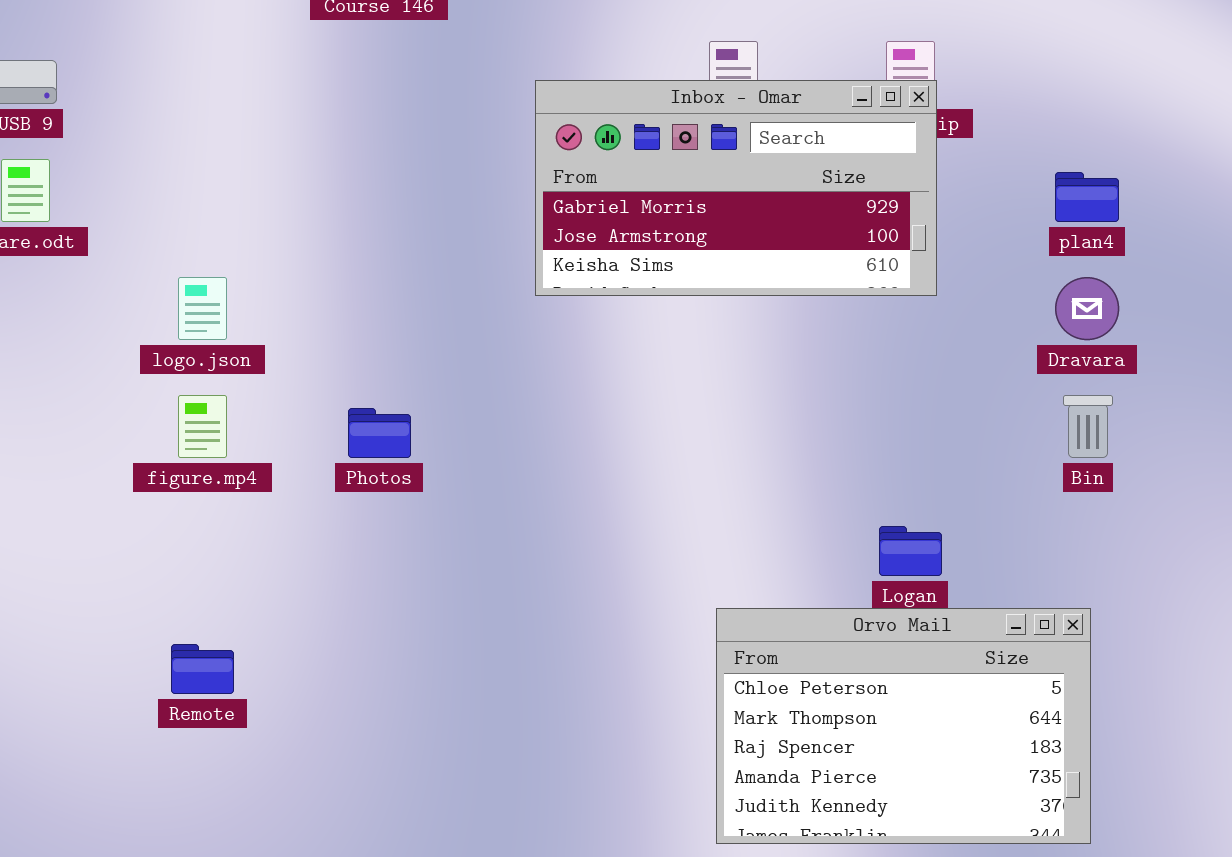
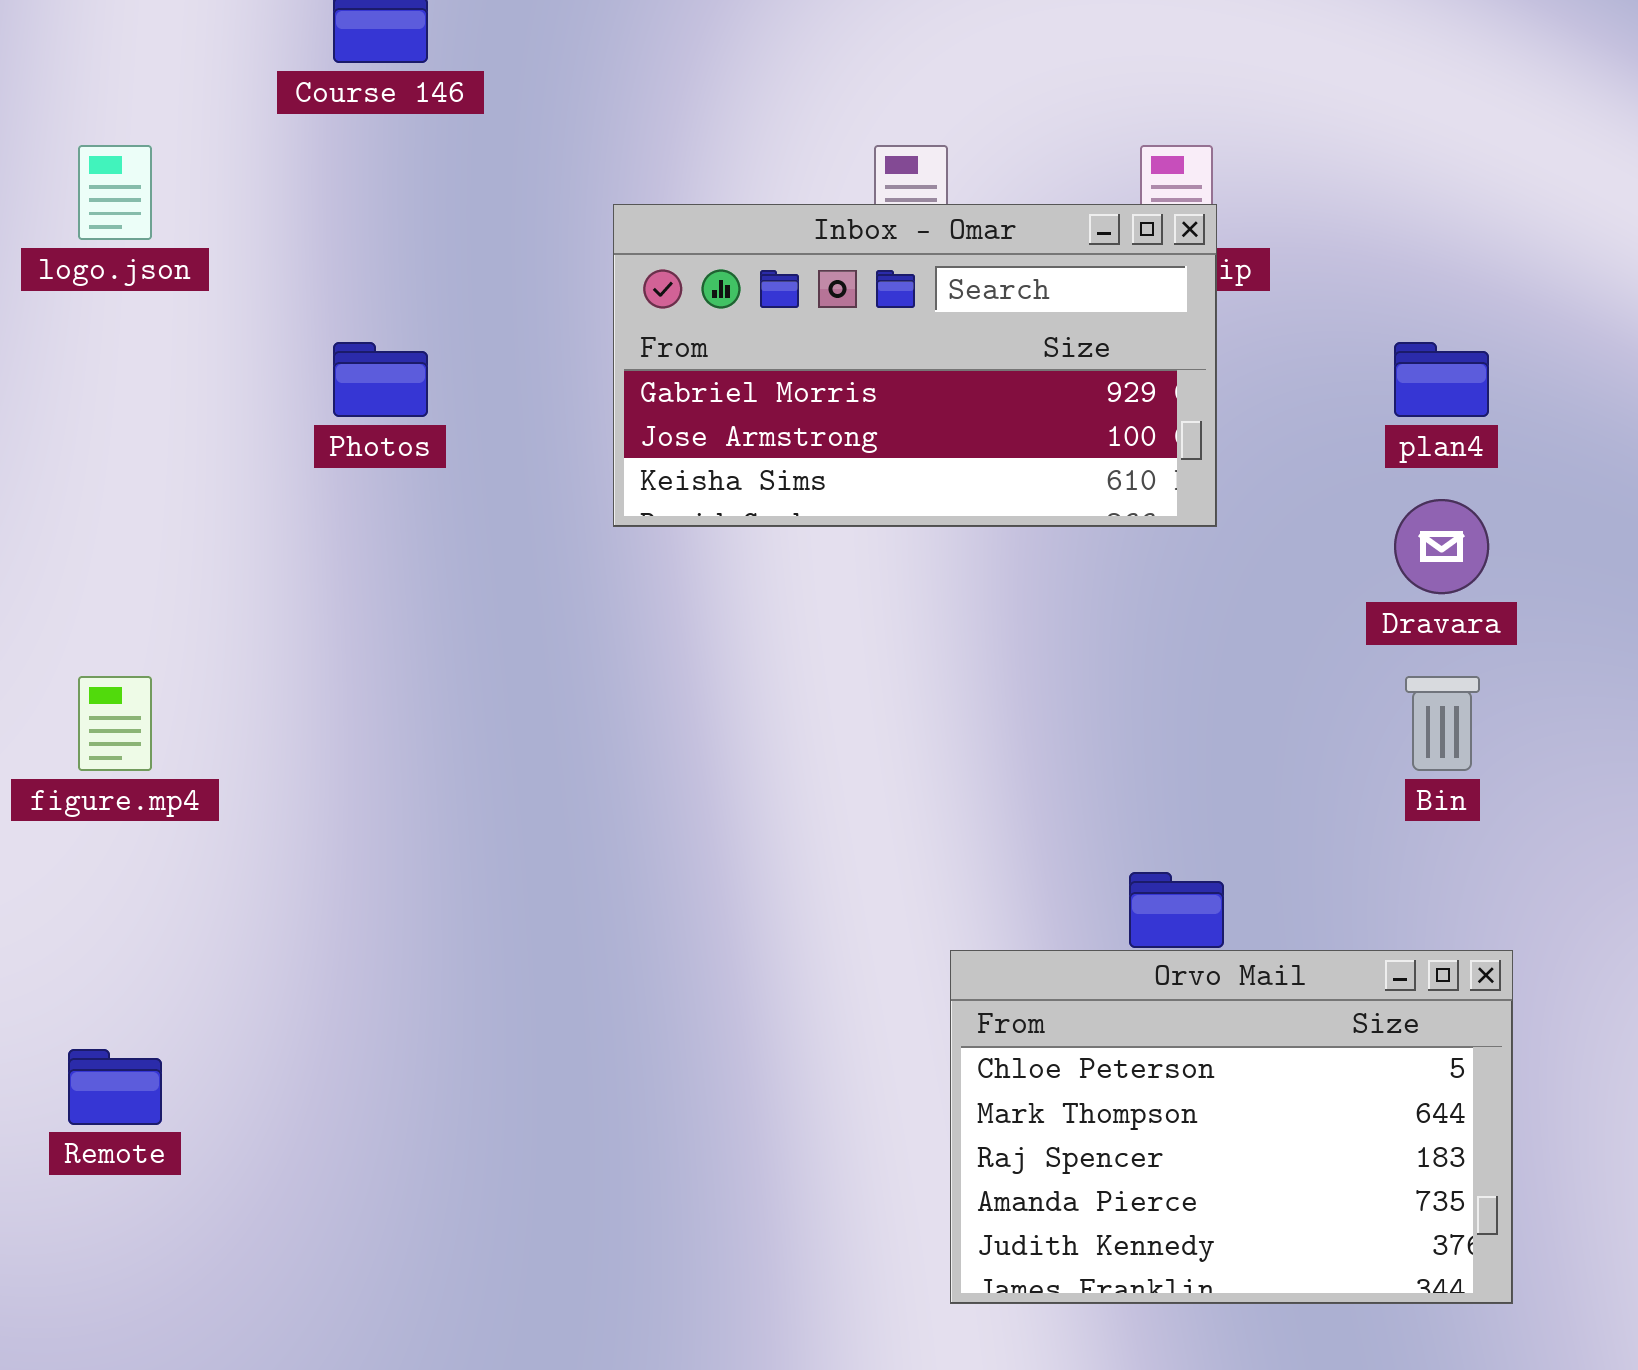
logo.json: [178,277,227,340] -> [78,145,152,240], moved
Photos: [348,408,411,458] -> [333,342,428,417], moved
Orvo Mail: [716,608,1091,844] -> [950,950,1513,1304], moved

